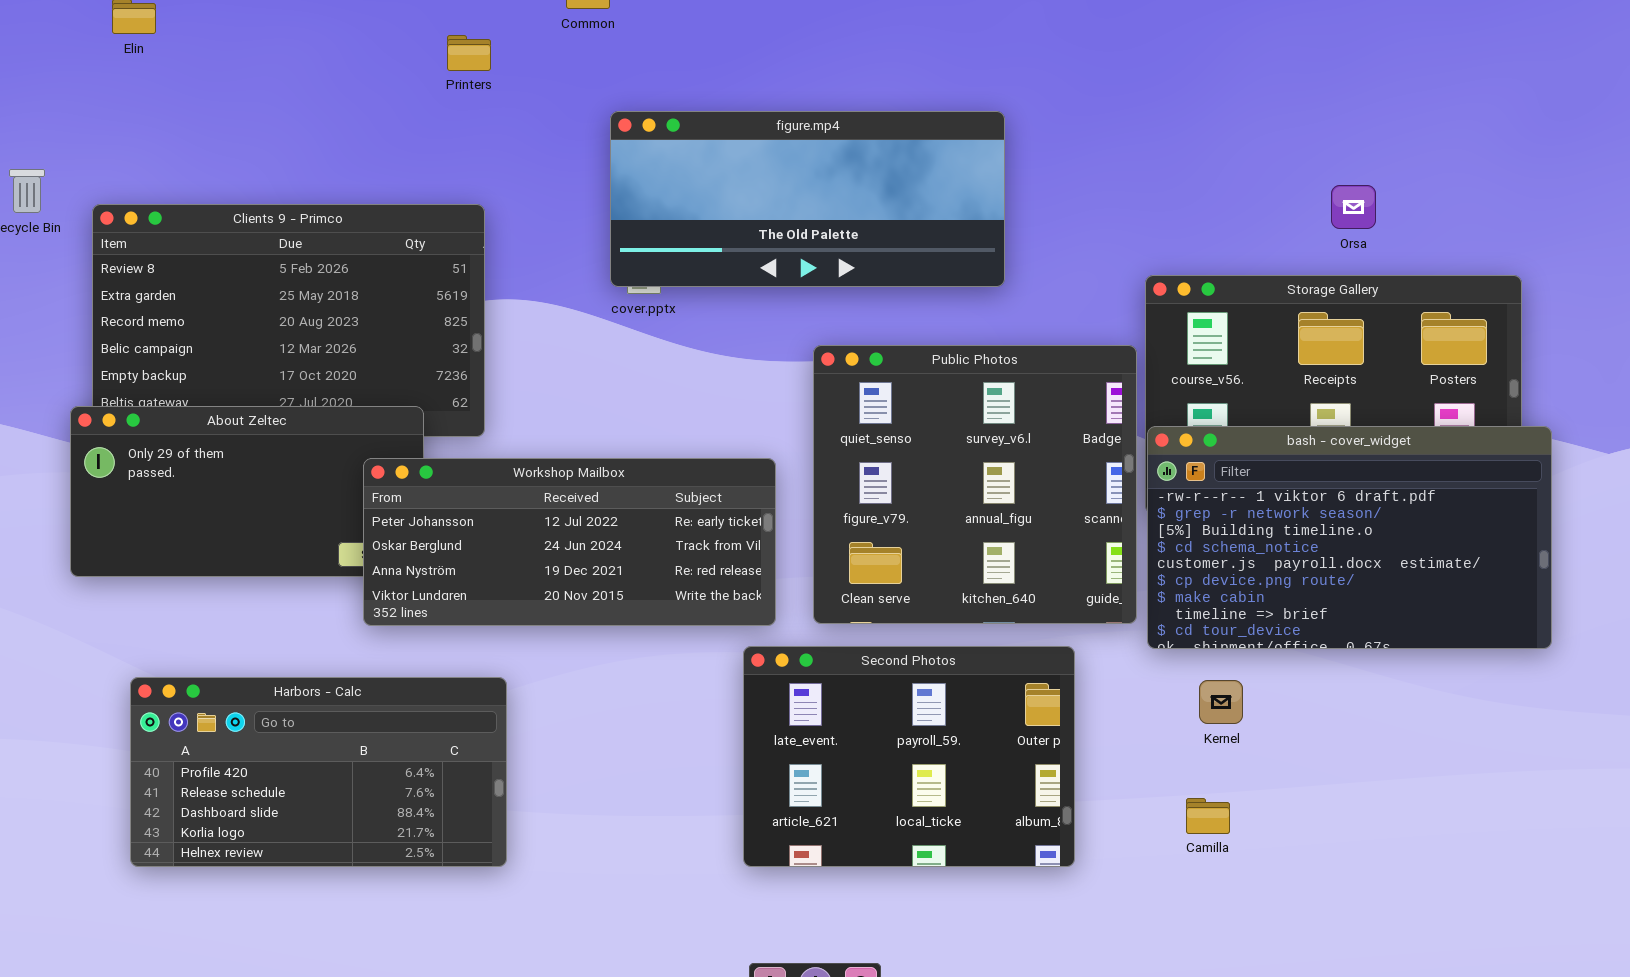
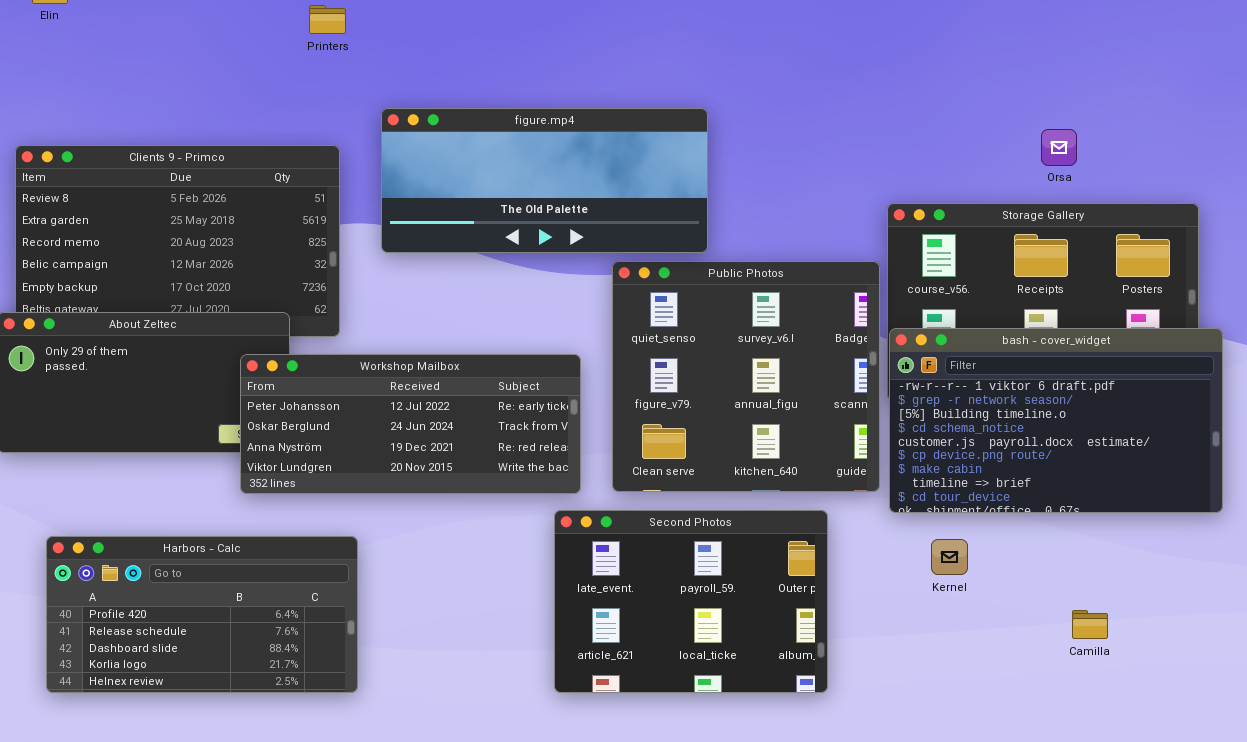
figure.mp4: [610,111,1005,287] -> [381,108,708,253], moved
Camilla: [1186,798,1230,834] -> [1072,610,1108,639], moved

